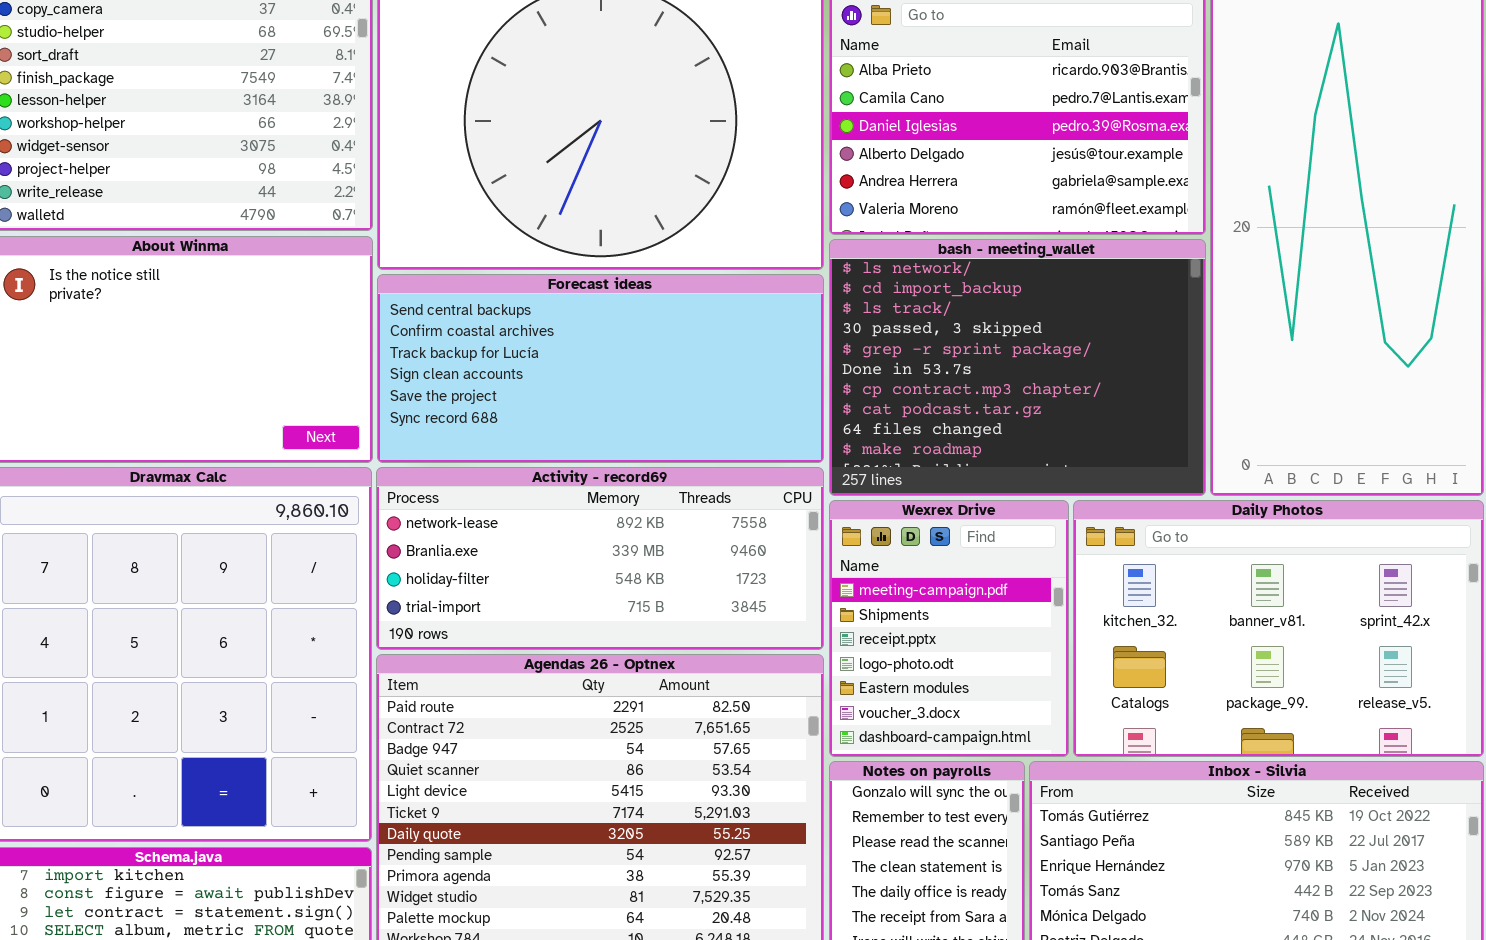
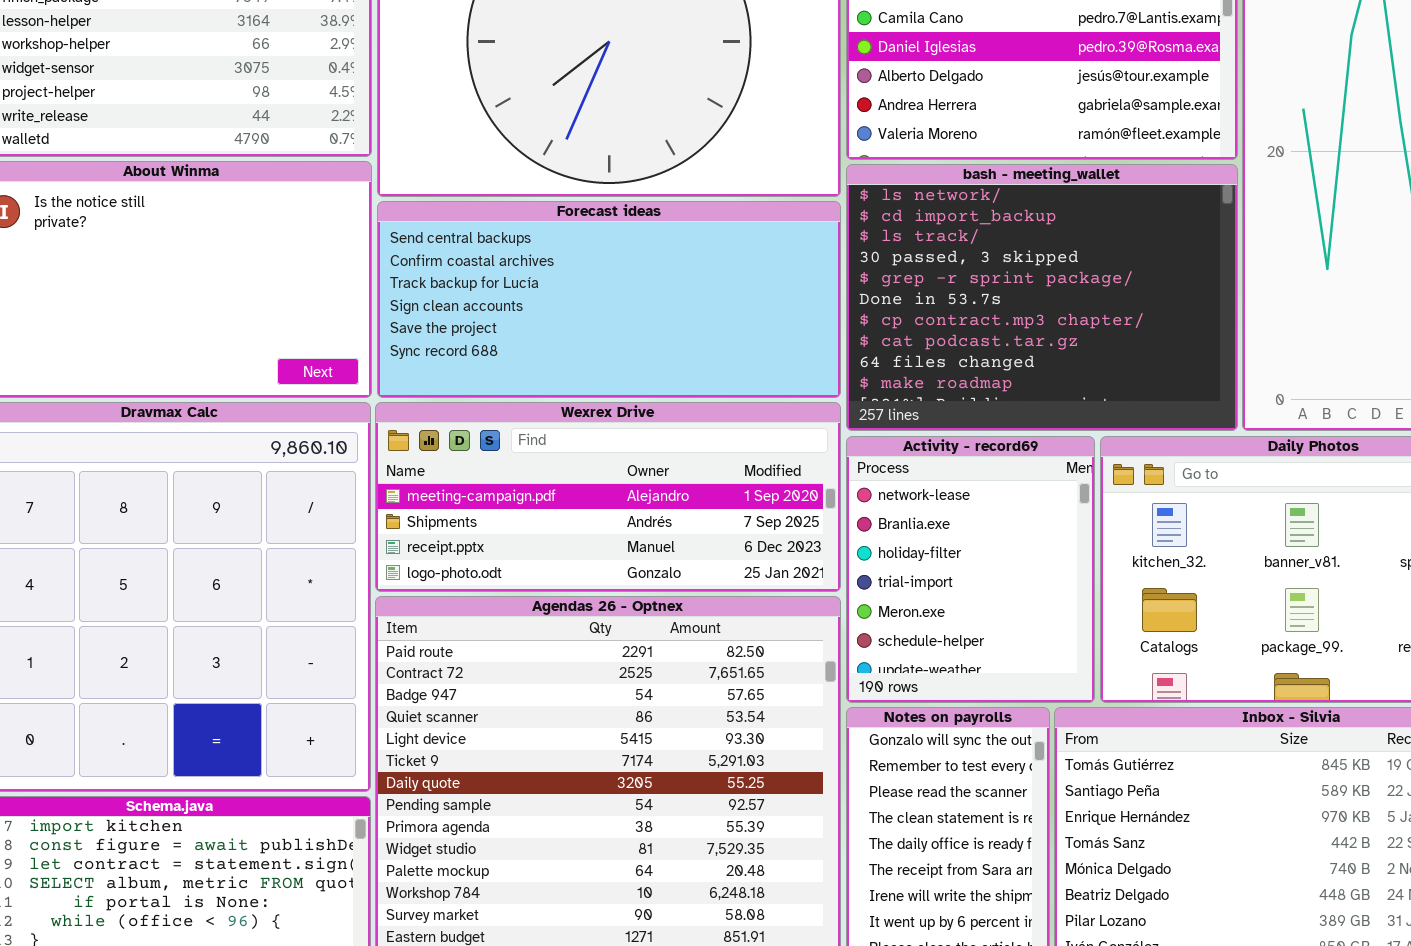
Activity - record69: [376,467,824,650] -> [846,436,1095,703], moved, resized
Wexrex Drive: [829,500,1069,757] -> [375,402,841,592], moved, resized

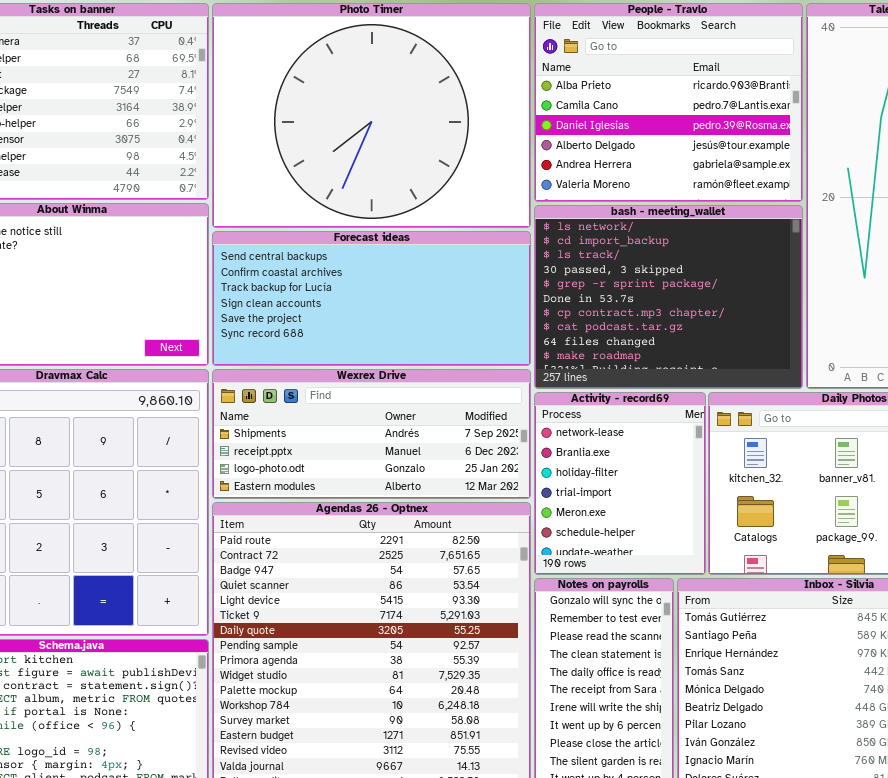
Wexrex Drive: [375,402,841,592] -> [212,369,531,499], scrolled down 1 row

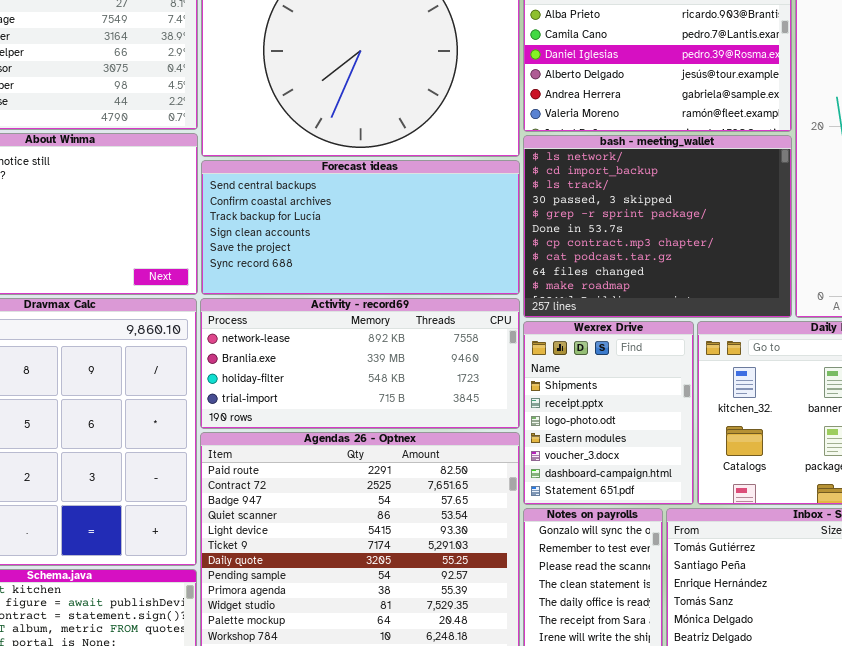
Wexrex Drive: [212,369,531,499] -> [523,321,694,505], moved, resized
Activity - record69: [534,392,706,575] -> [200,298,520,429], moved, resized

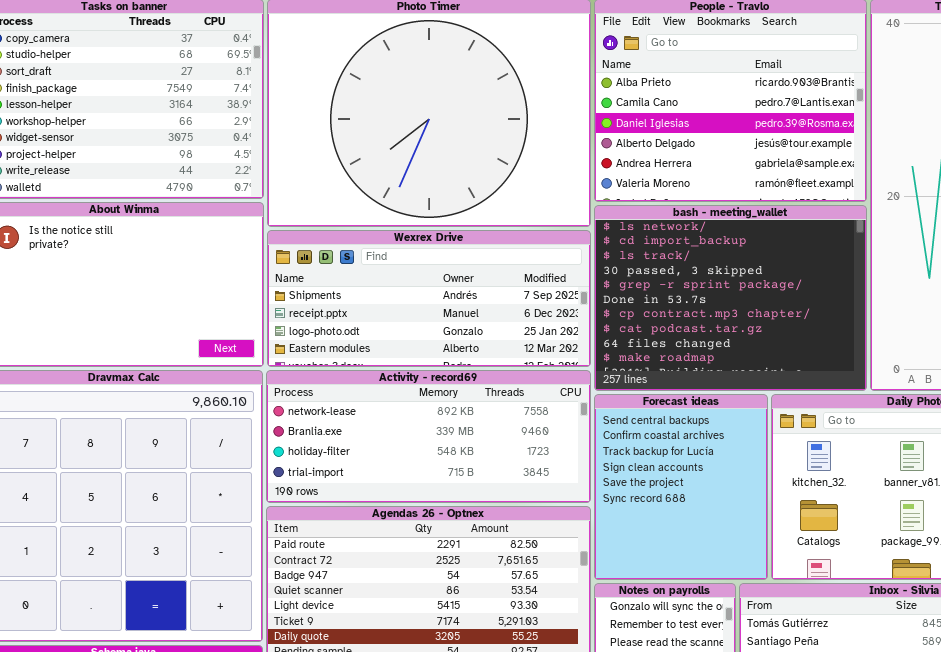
Forecast ideas: [201,160,520,295] -> [594,394,768,580], moved, resized
Wexrex Drive: [523,321,694,505] -> [267,230,591,367], moved, resized

